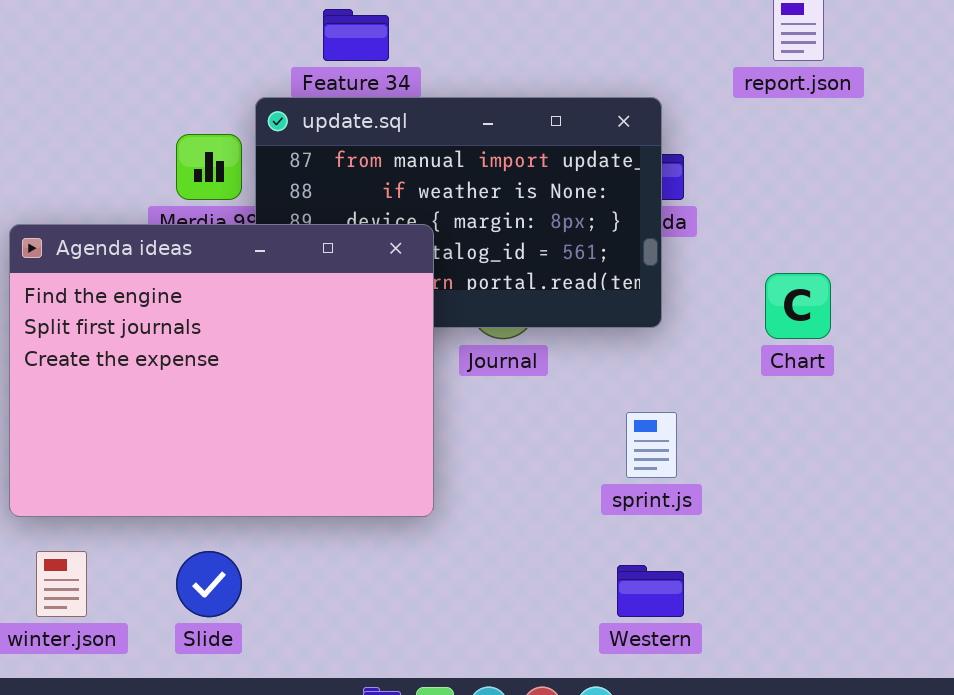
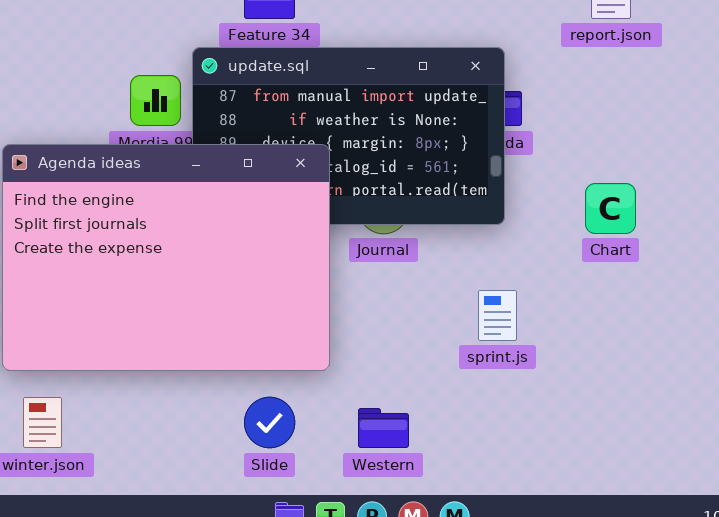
Slide: [176,551,242,617] -> [244,397,295,448], moved
Western: [617,565,684,617] -> [358,408,409,448], moved

